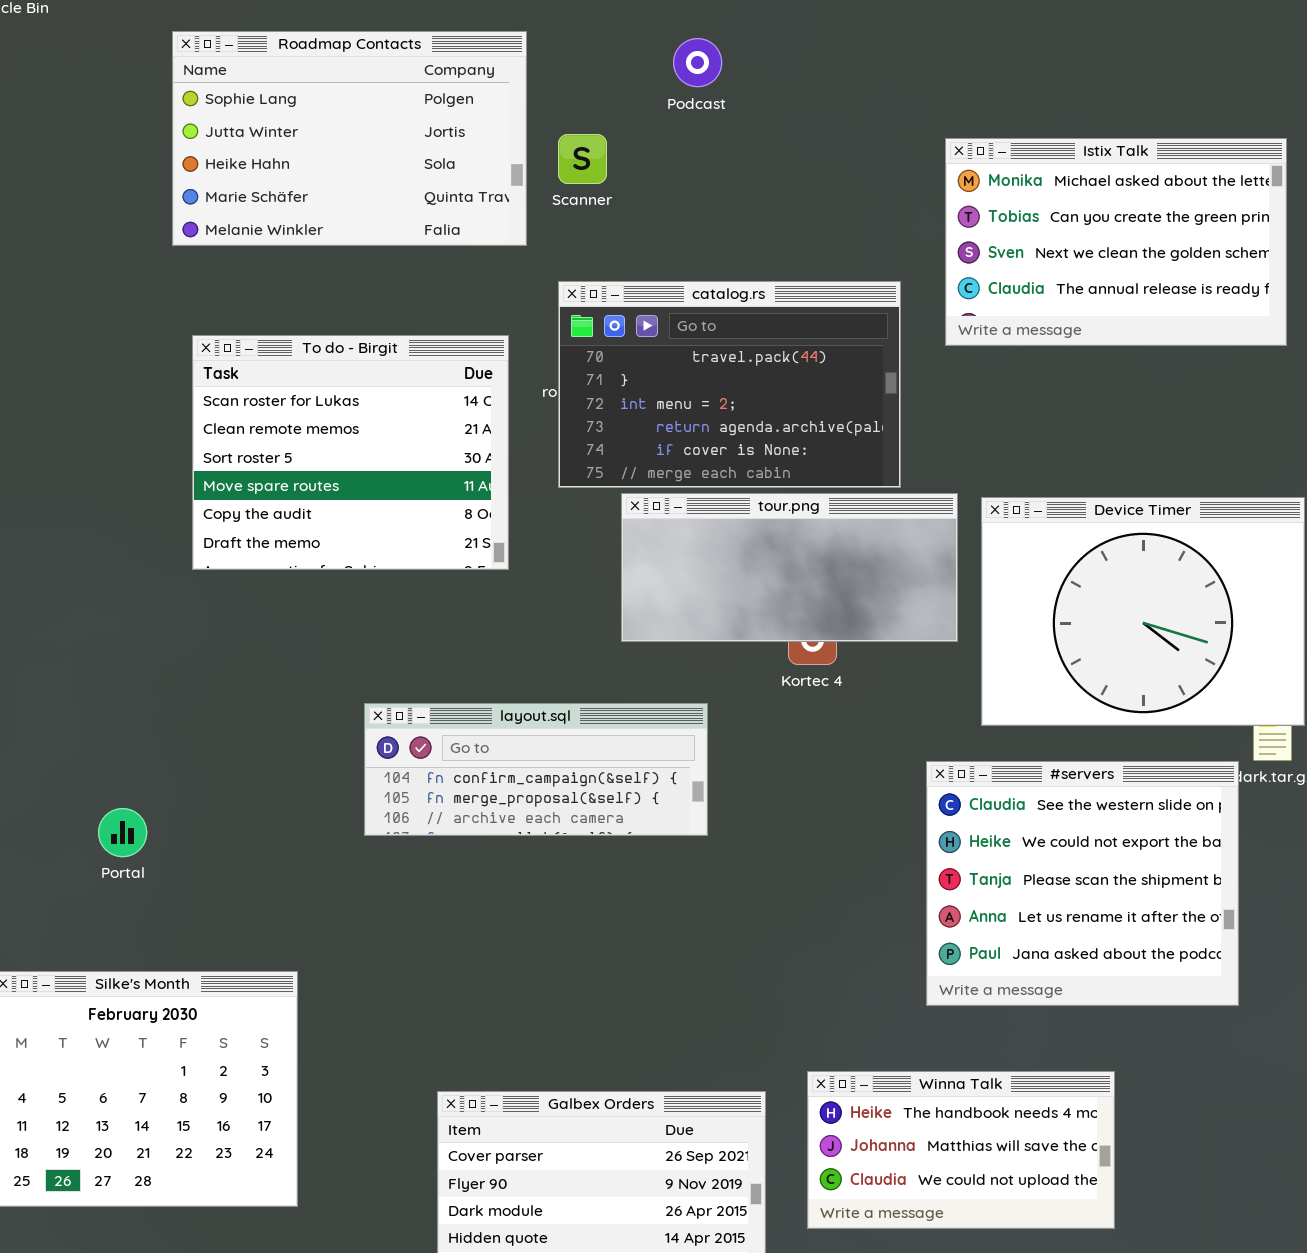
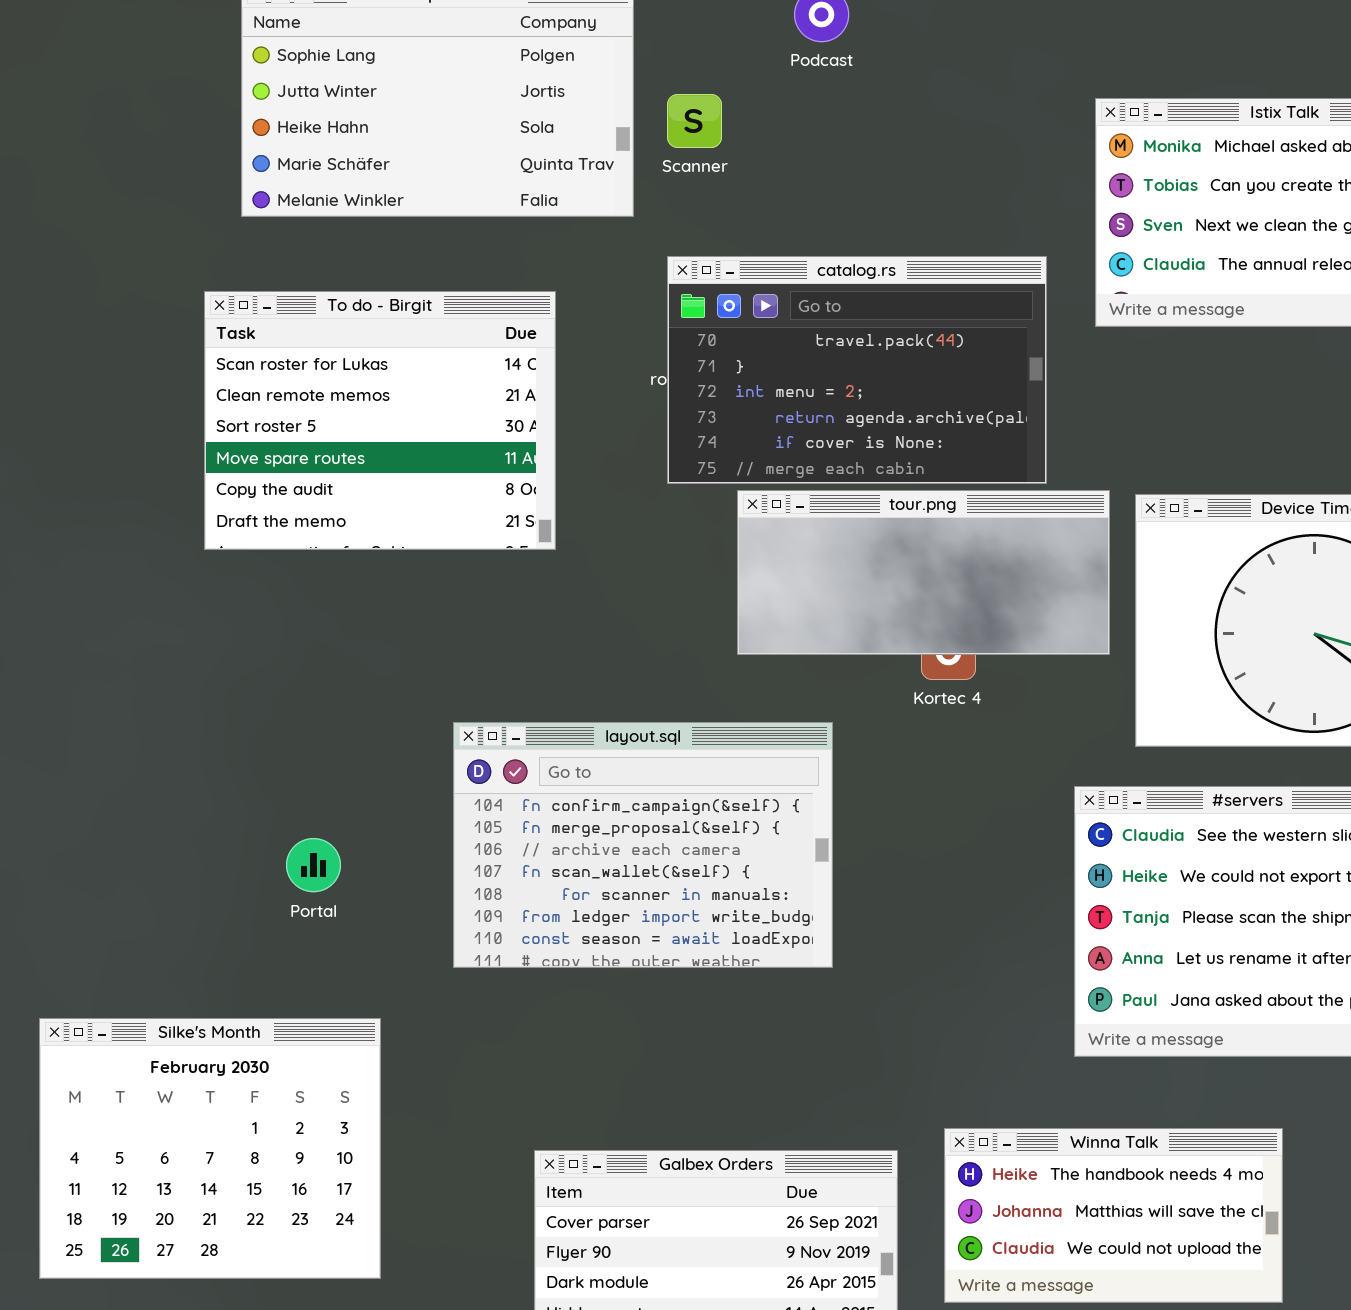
To do - Birgit: [192,335,509,570] -> [204,291,556,550], moved
layout.sql: [364,703,708,836] -> [453,722,833,968], resized
Portal: [98,808,147,857] -> [286,838,341,892], moved

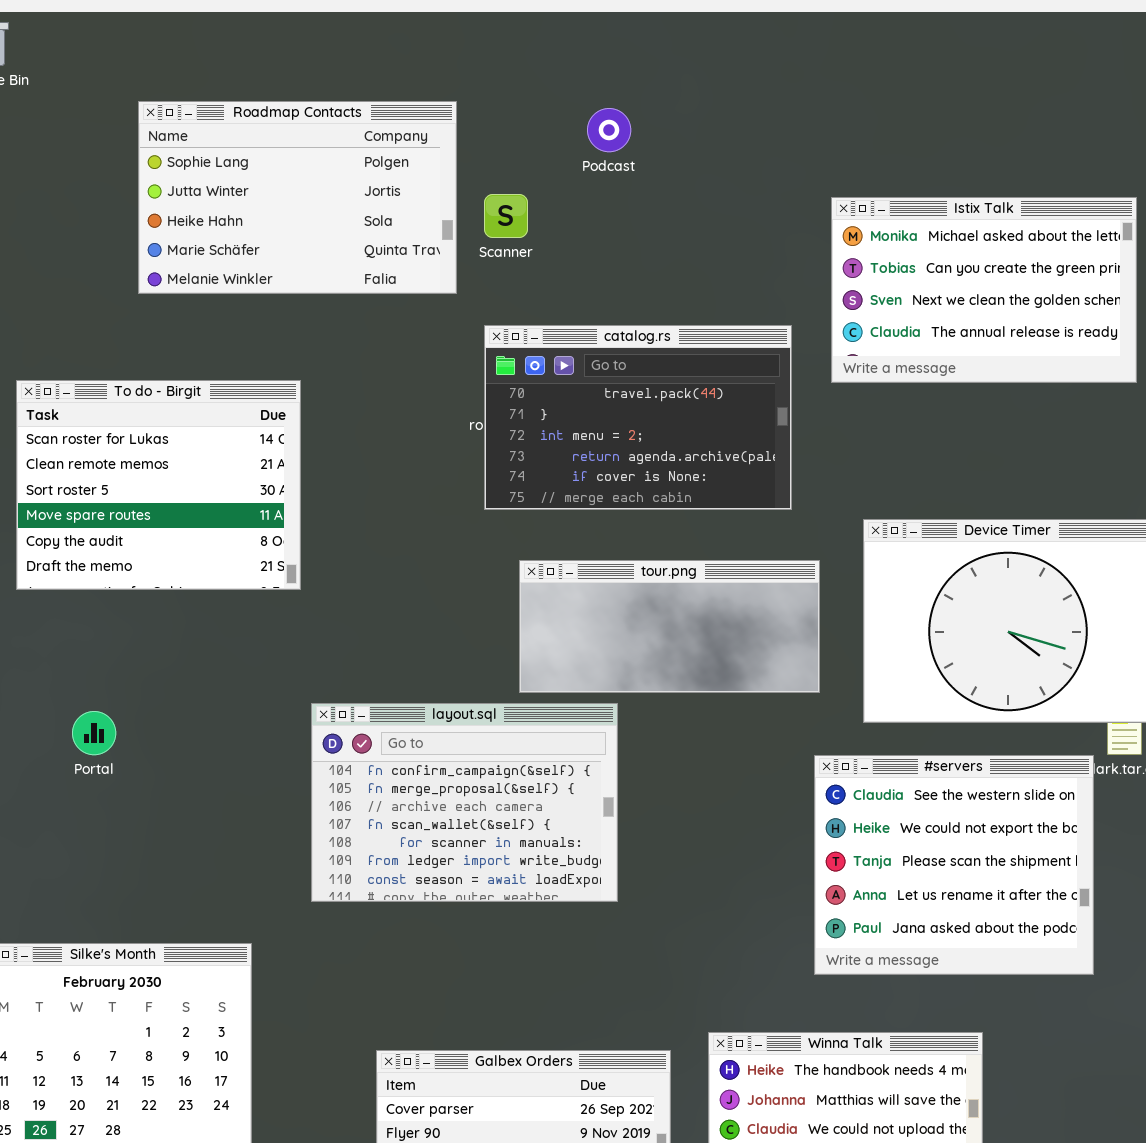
To do - Birgit: [204,291,556,550] -> [16,380,301,590], moved
tour.png: [737,490,1110,655] -> [519,560,820,693], moved
Portal: [286,838,341,892] -> [72,711,116,755], moved

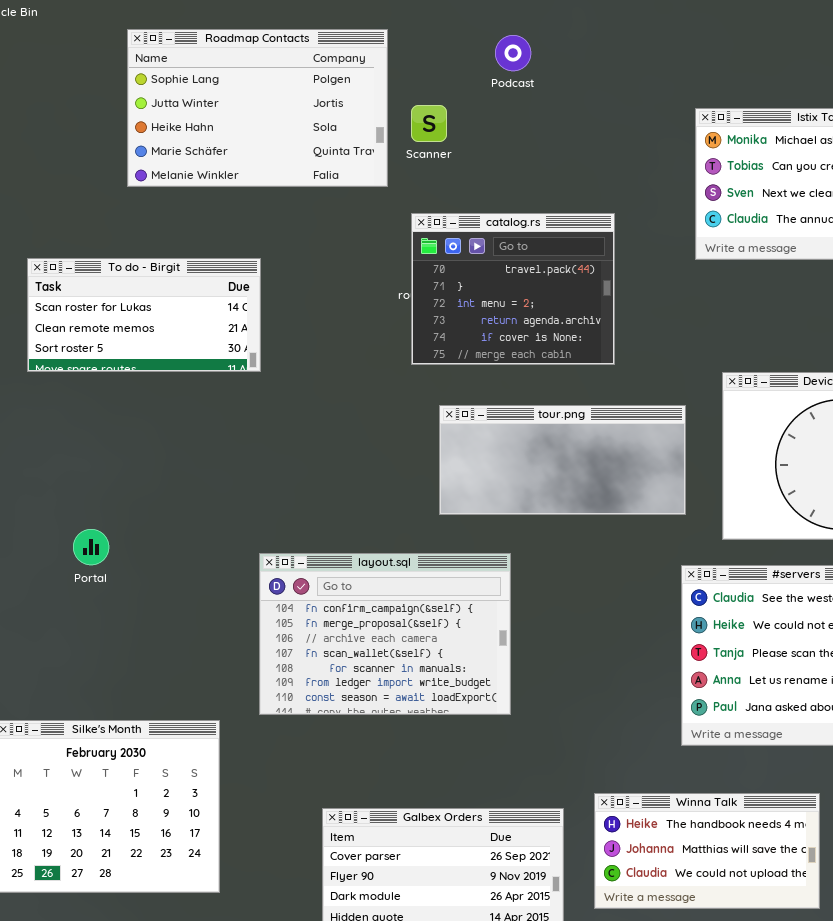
catalog.rs: [484,325,792,510] -> [411,213,615,365], resized
To do - Birgit: [16,380,301,590] -> [27,258,261,372], resized
layout.sql: [311,703,618,902] -> [259,553,511,715], moved

